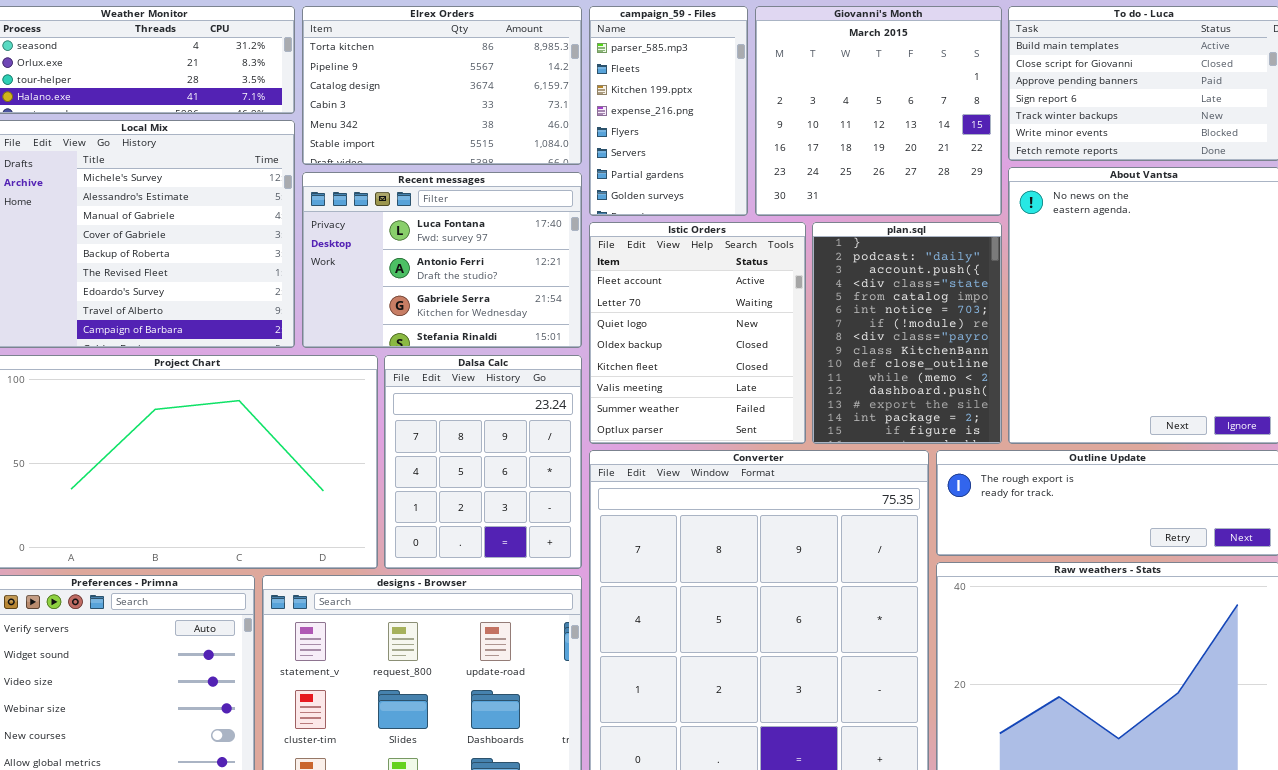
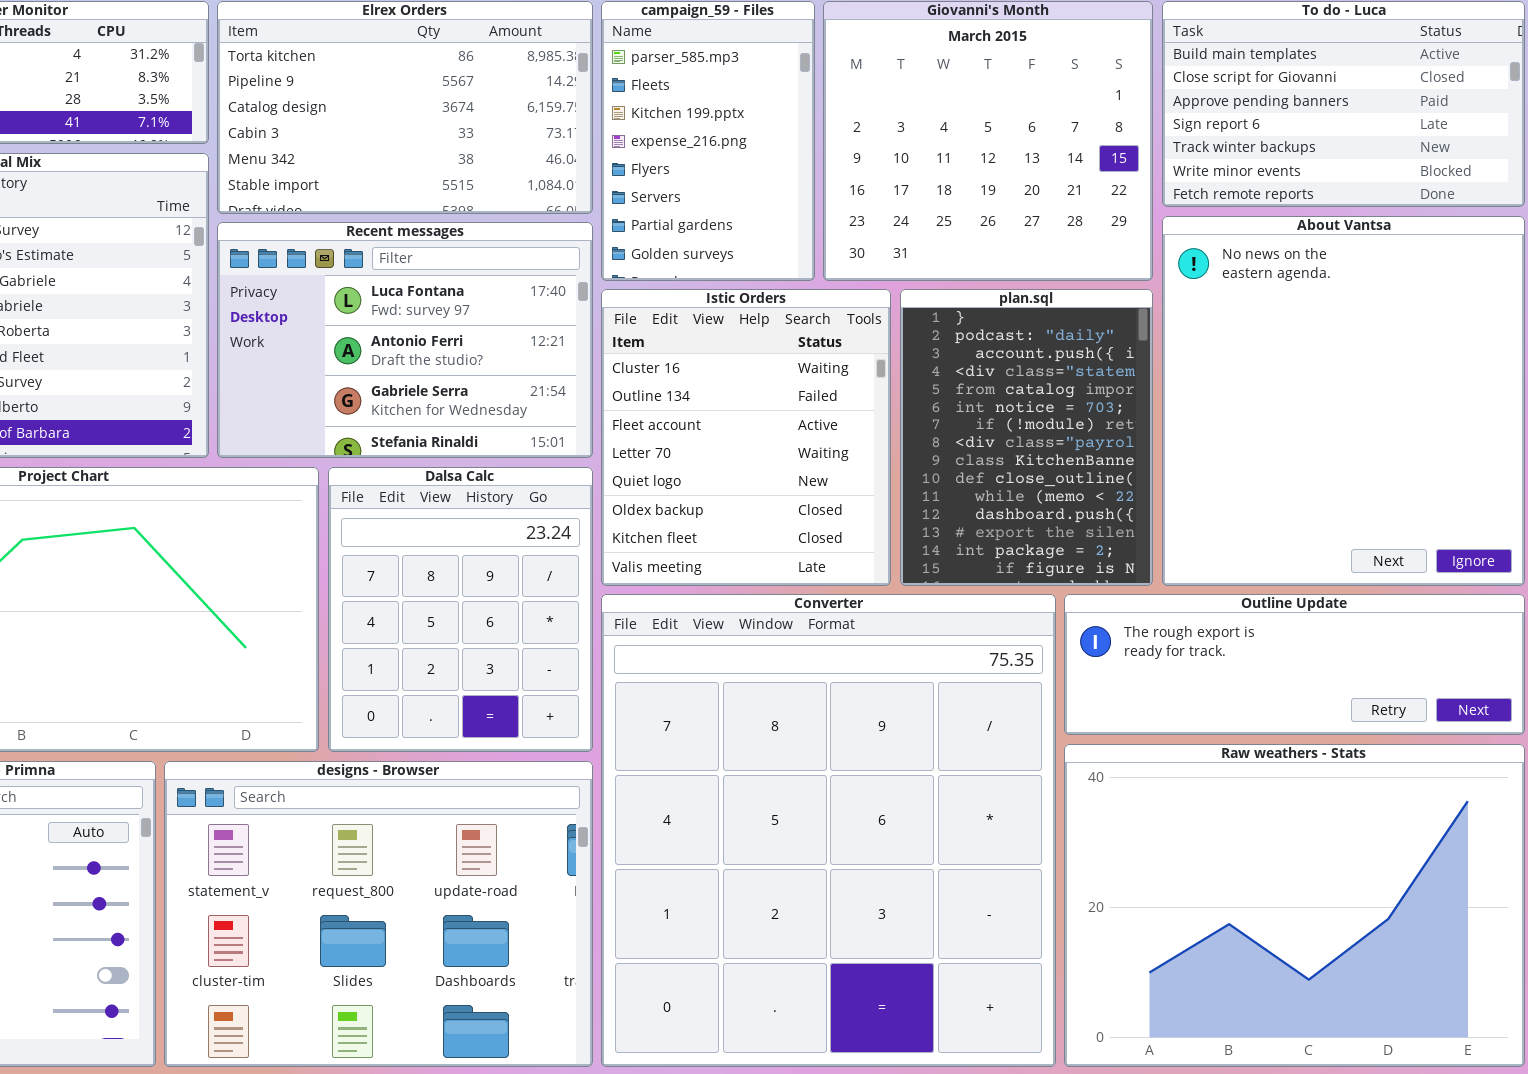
Istic Orders: [589,222,806,444] -> [601,289,891,586], scrolled up 2 rows

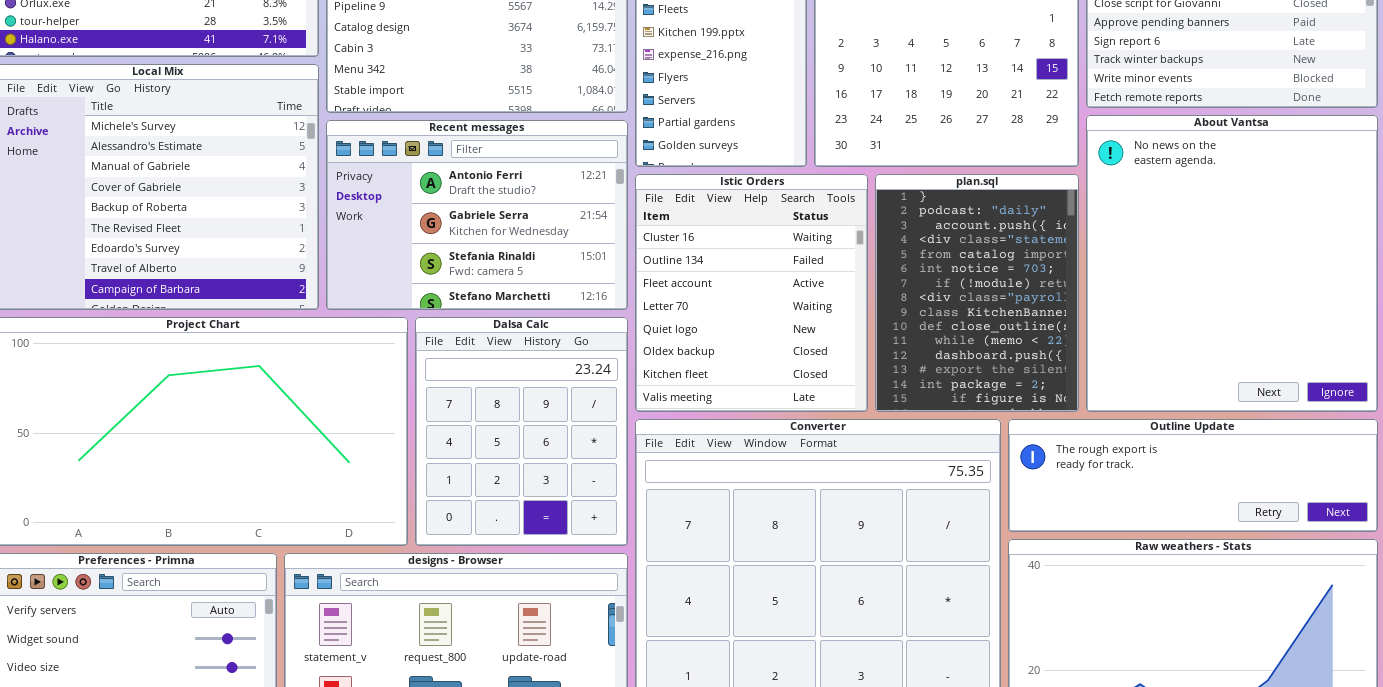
Recent messages: [217,222,593,458] -> [326,120,628,310], scrolled down 1 row

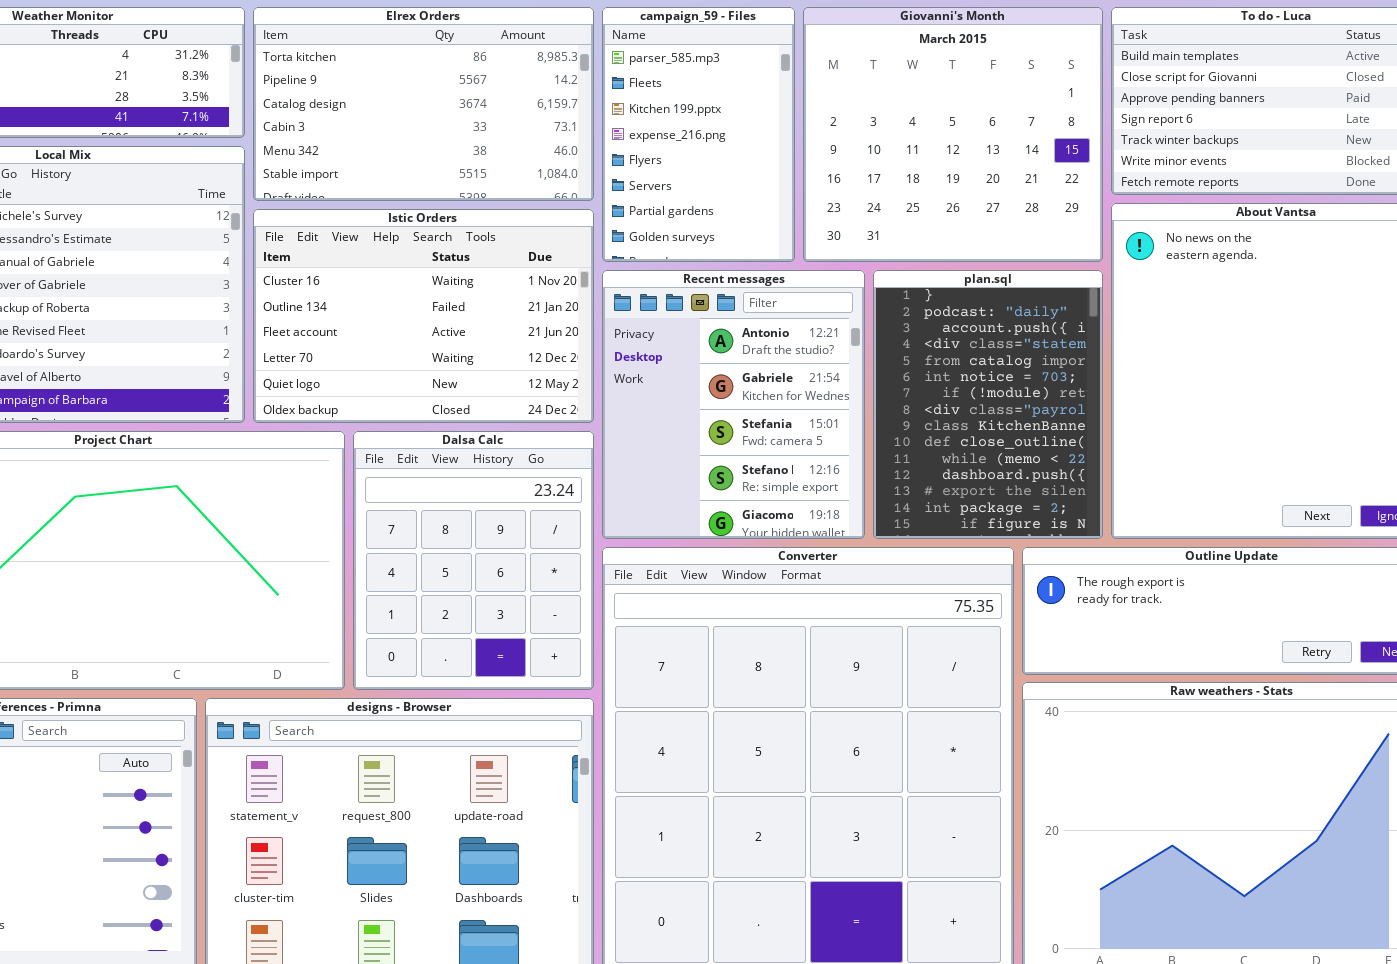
Recent messages: [326,120,628,310] -> [602,270,865,539], moved, resized
Istic Orders: [635,174,868,412] -> [253,209,594,423], moved, resized

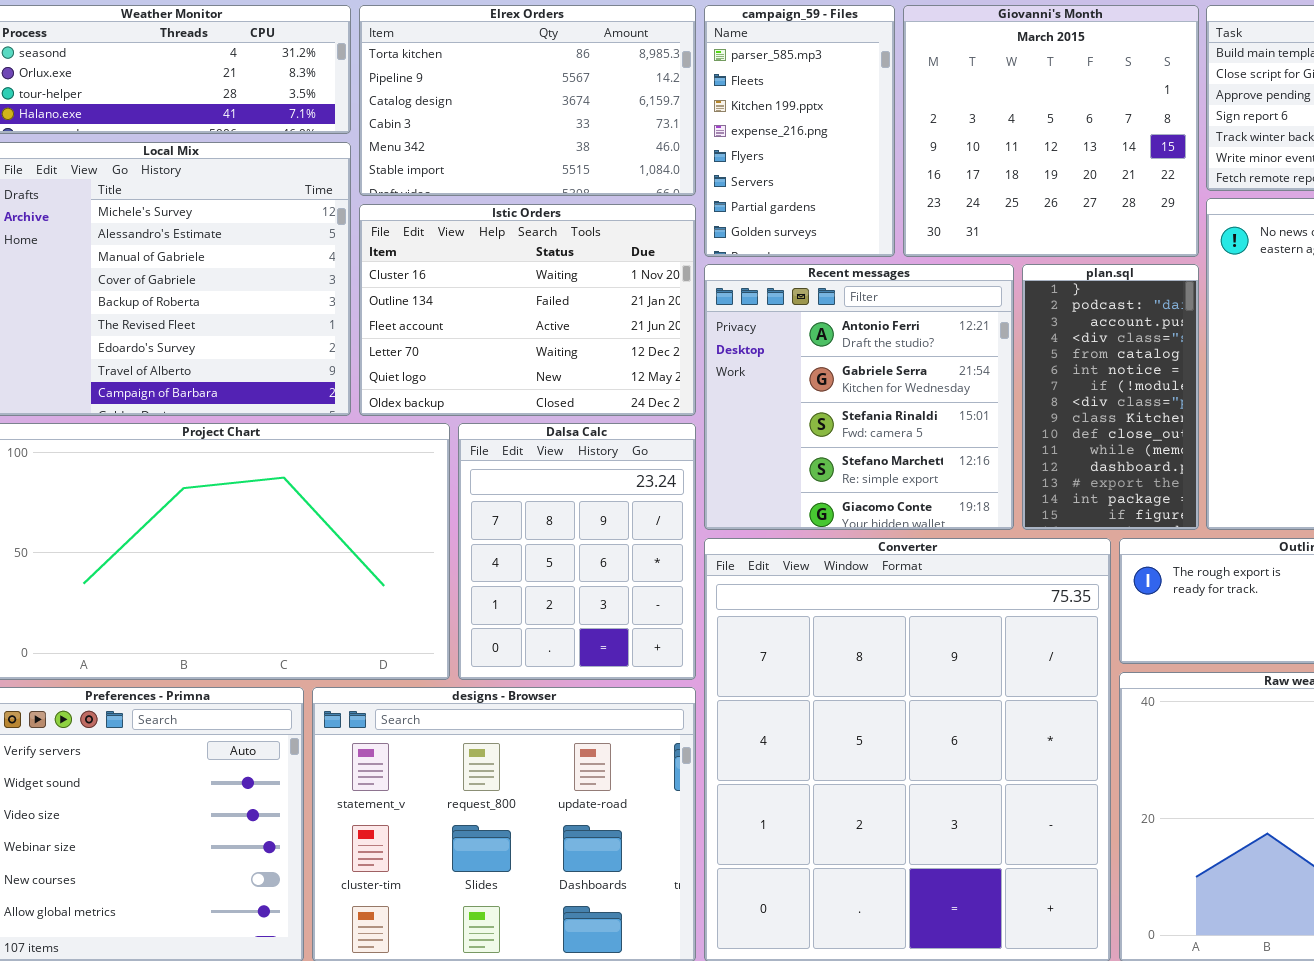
Recent messages: [602,270,865,539] -> [704,264,1014,530], resized
plan.sql: [873,270,1103,539] -> [1022,264,1199,530], resized

